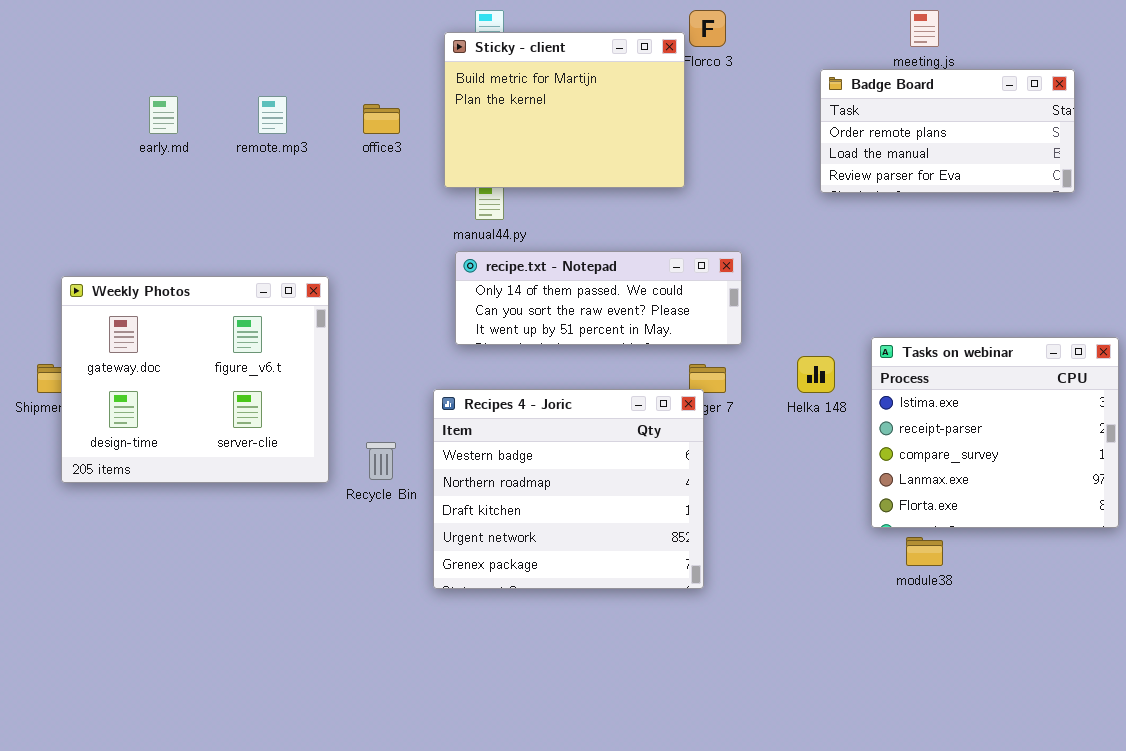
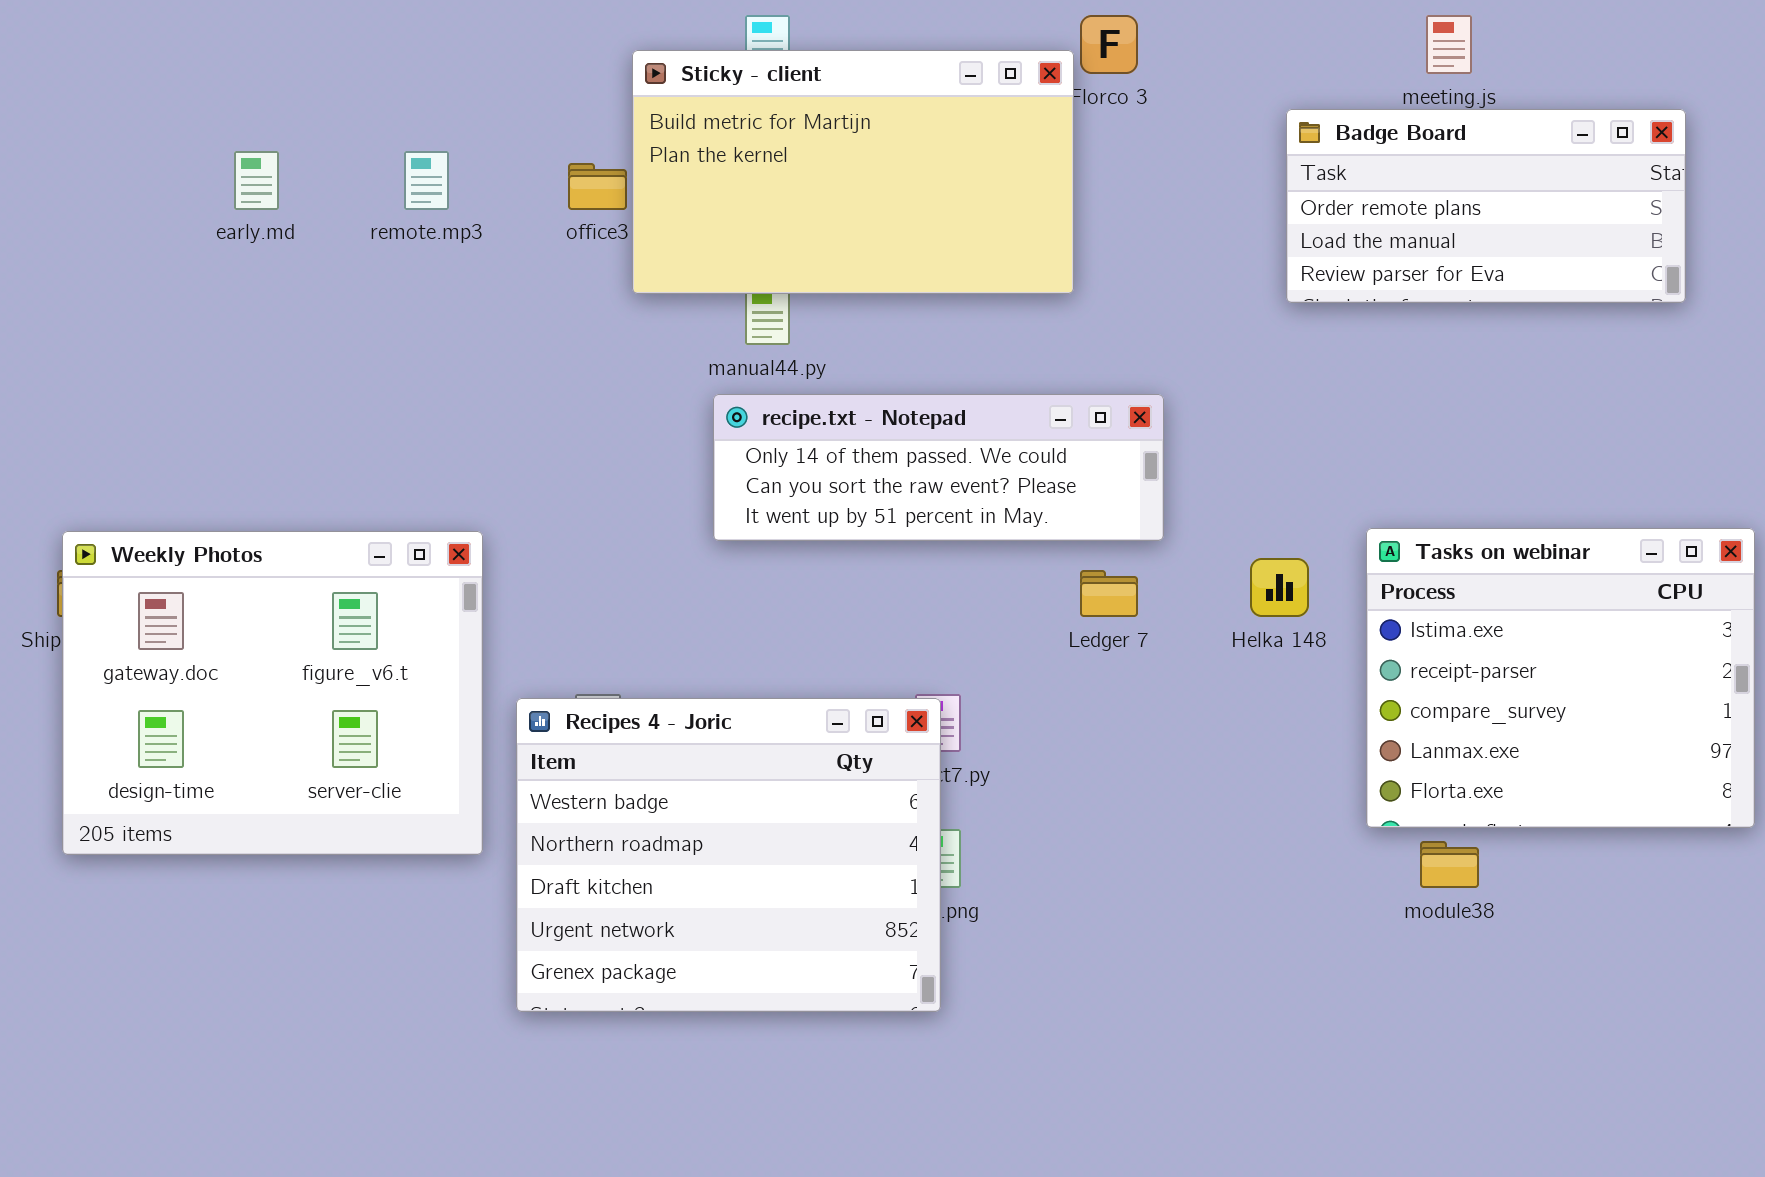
Sticky - client: [444,32,685,188] -> [632,50,1074,294], resized
Weekly Photos: [61,276,329,483] -> [62,531,483,855], moved
Recipes 4 - Joric: [433,389,704,589] -> [516,698,941,1012], moved

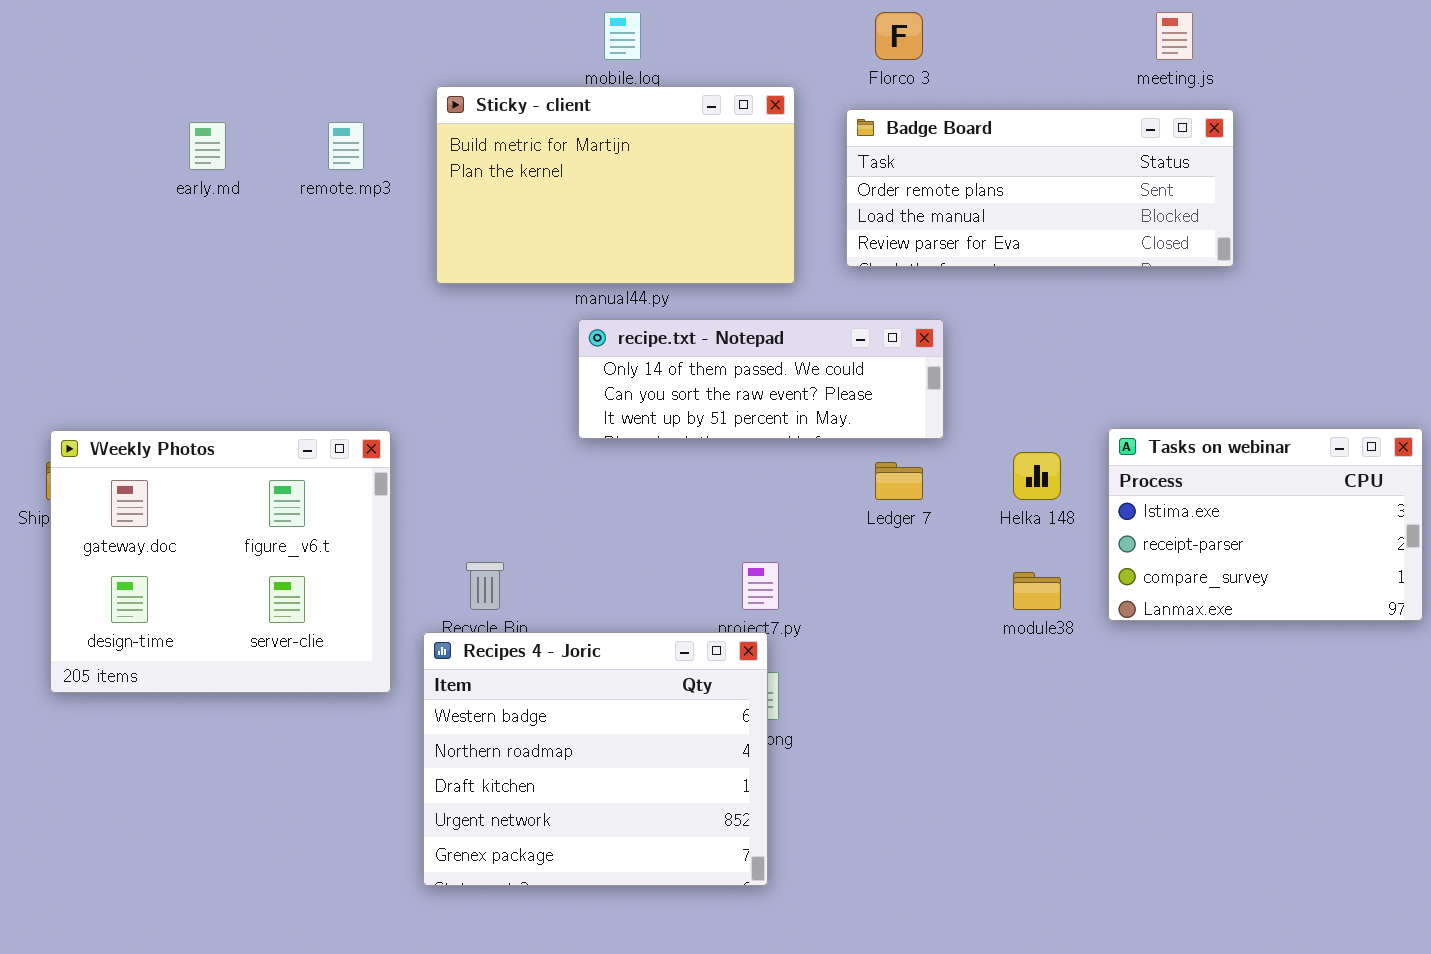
Sticky - client: [632,50,1074,294] -> [436,86,795,284], moved
Badge Board: [1286,109,1686,303] -> [846,109,1234,267], moved, resized
Tasks on webinar: [1366,528,1755,828] -> [1108,428,1423,621], resized
Recipes 4 - Joric: [516,698,941,1012] -> [423,632,768,886], moved
module38: [1420,841,1479,888] -> [1013,572,1061,610], moved

